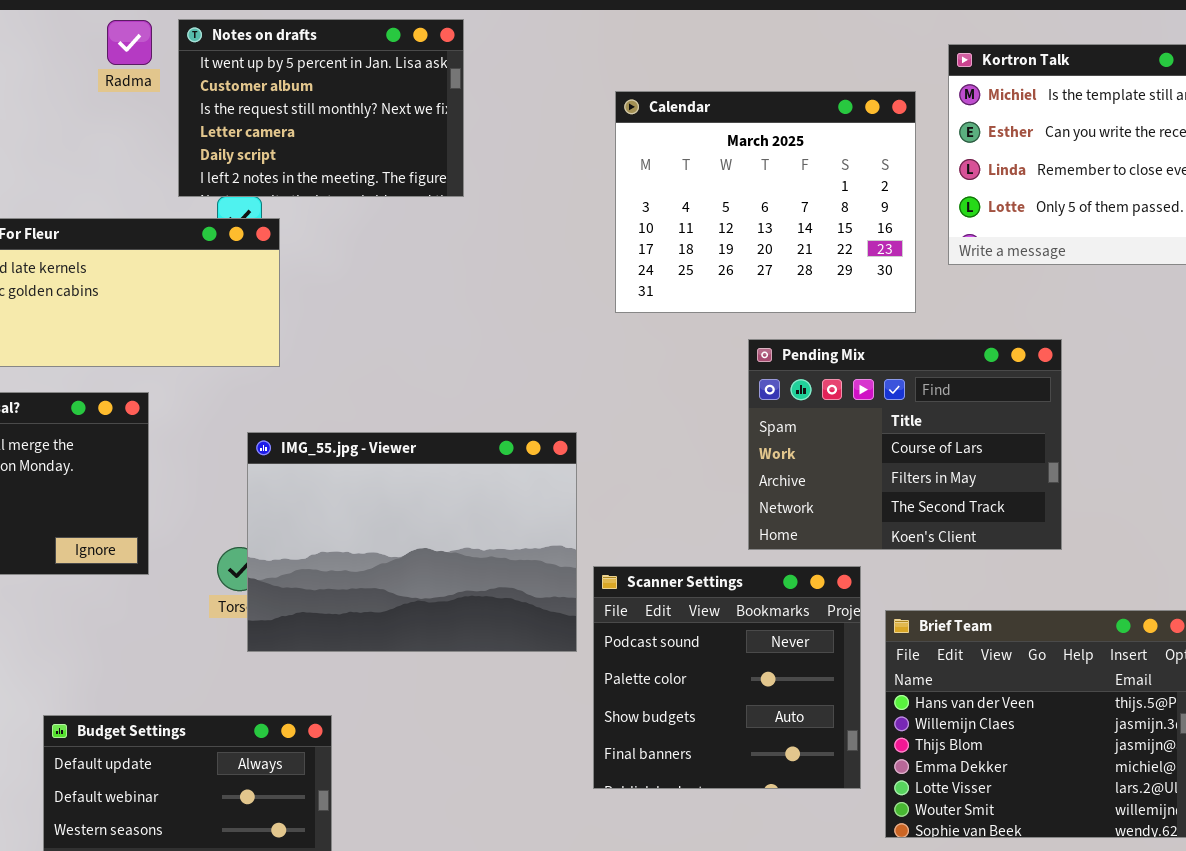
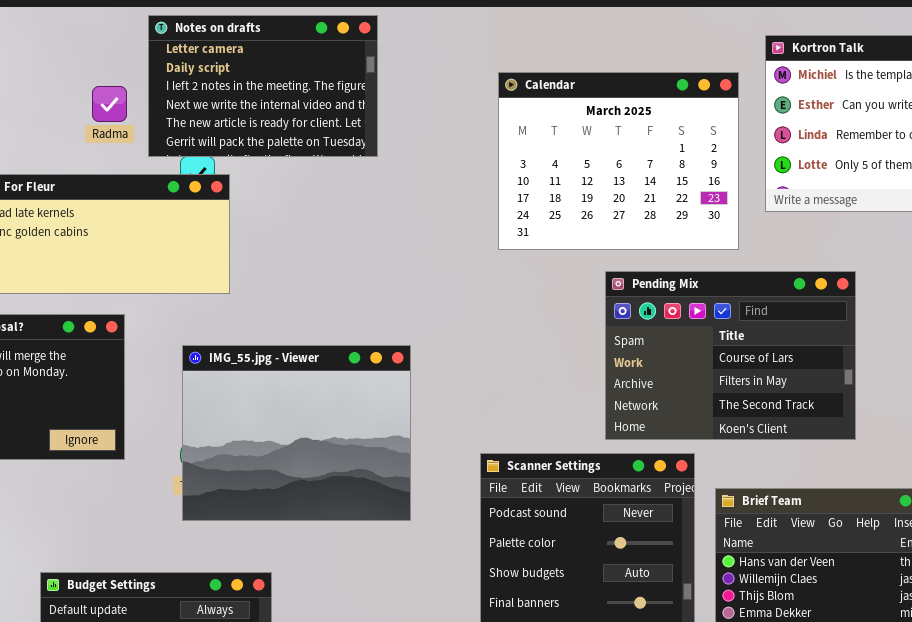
Notes on drafts: [178,19,464,197] -> [148,15,378,157], scrolled down 3 rows
Radma: [107,20,152,65] -> [92,86,127,122], moved
IMG_55.jpg - Viewer: [247,432,577,652] -> [182,345,411,521], moved, resized

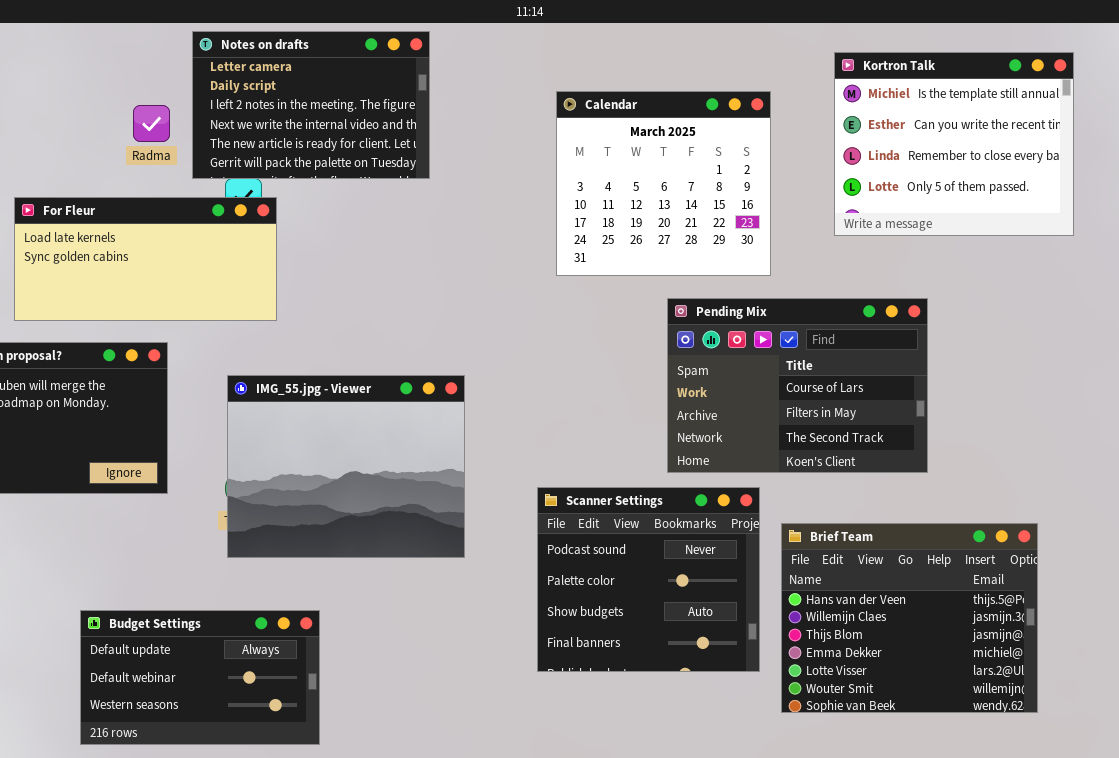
Calendar: [498,72,739,250] -> [556,91,771,276], resized

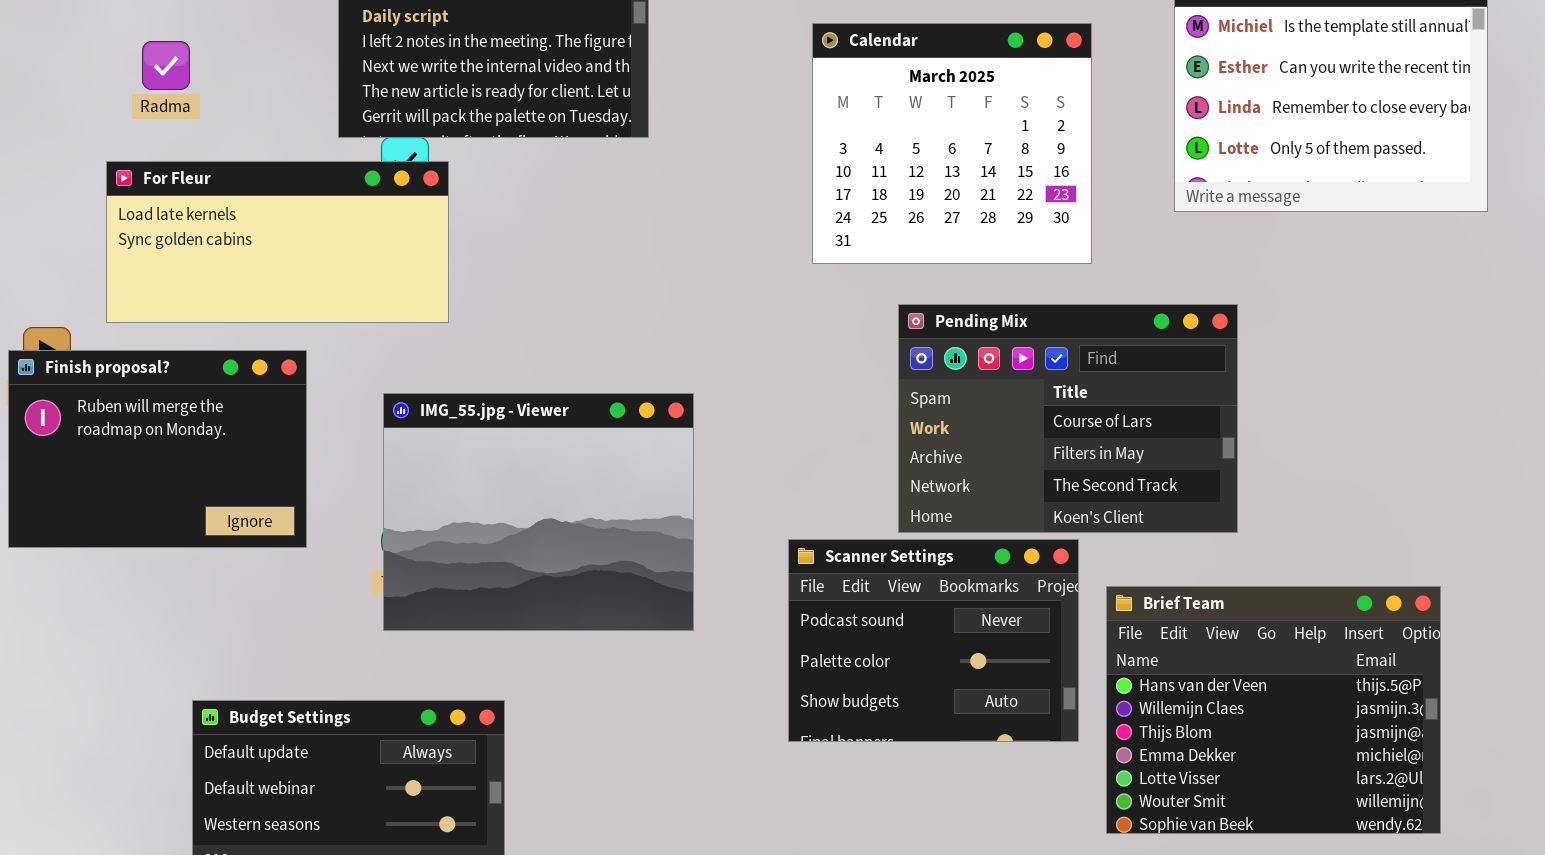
Radma: [133,105,170,142] -> [142,41,190,90], moved
Pending Mix: [667,298,928,473] -> [898,304,1238,533], moved
Scanner Settings: [537,487,760,672] -> [788,539,1079,742], resized

